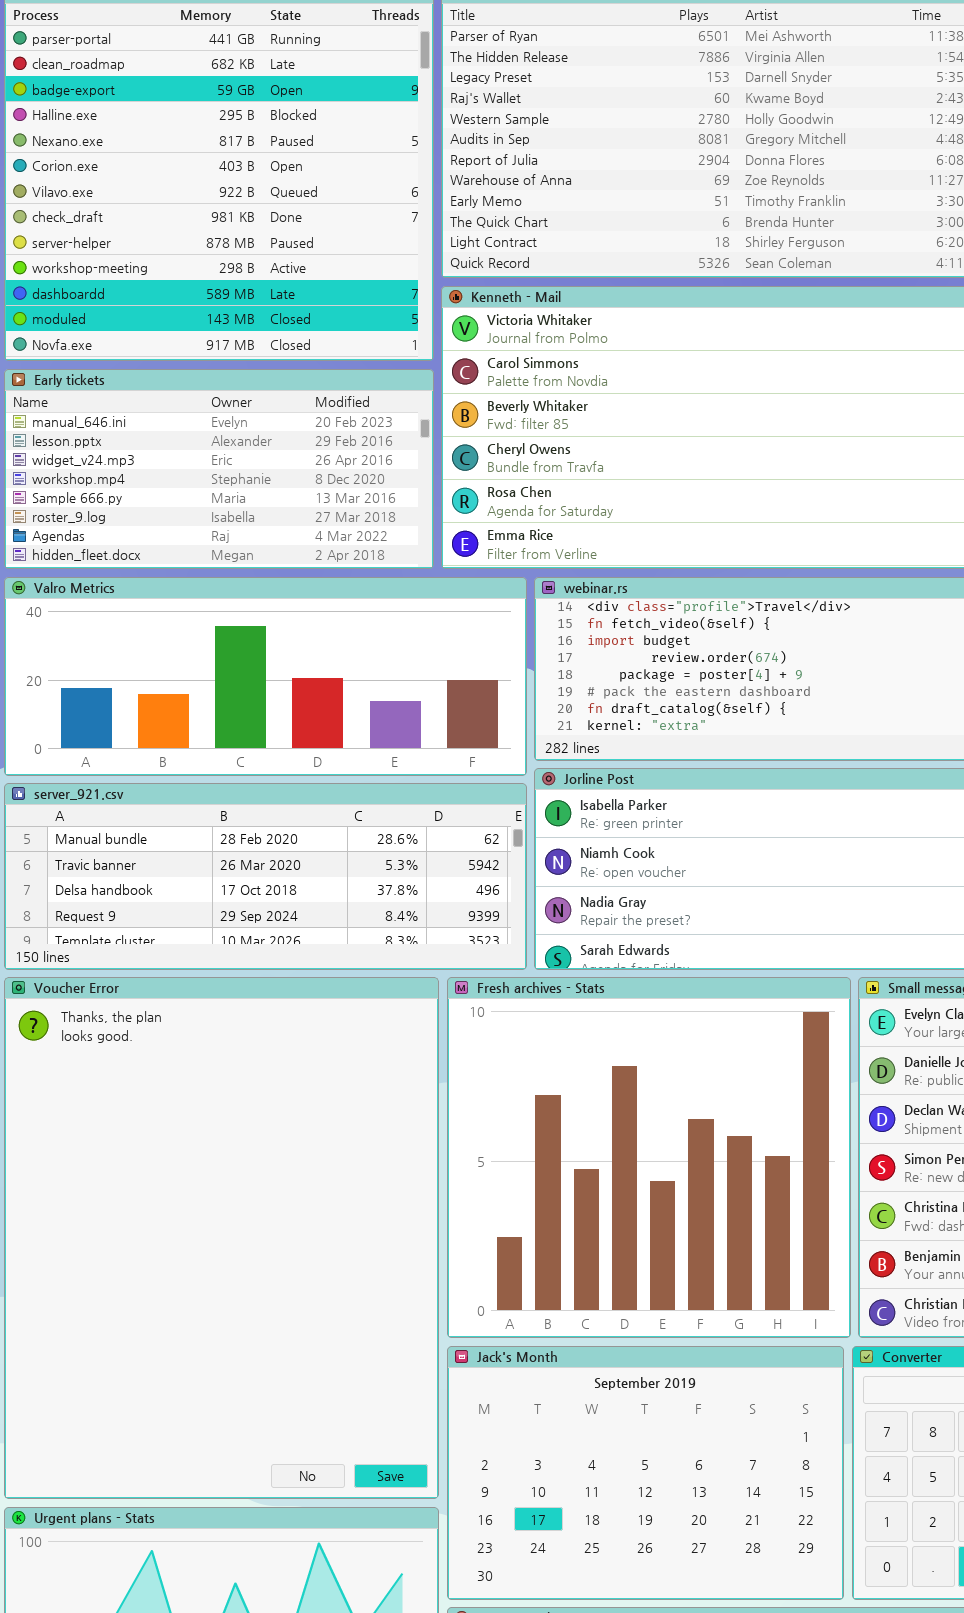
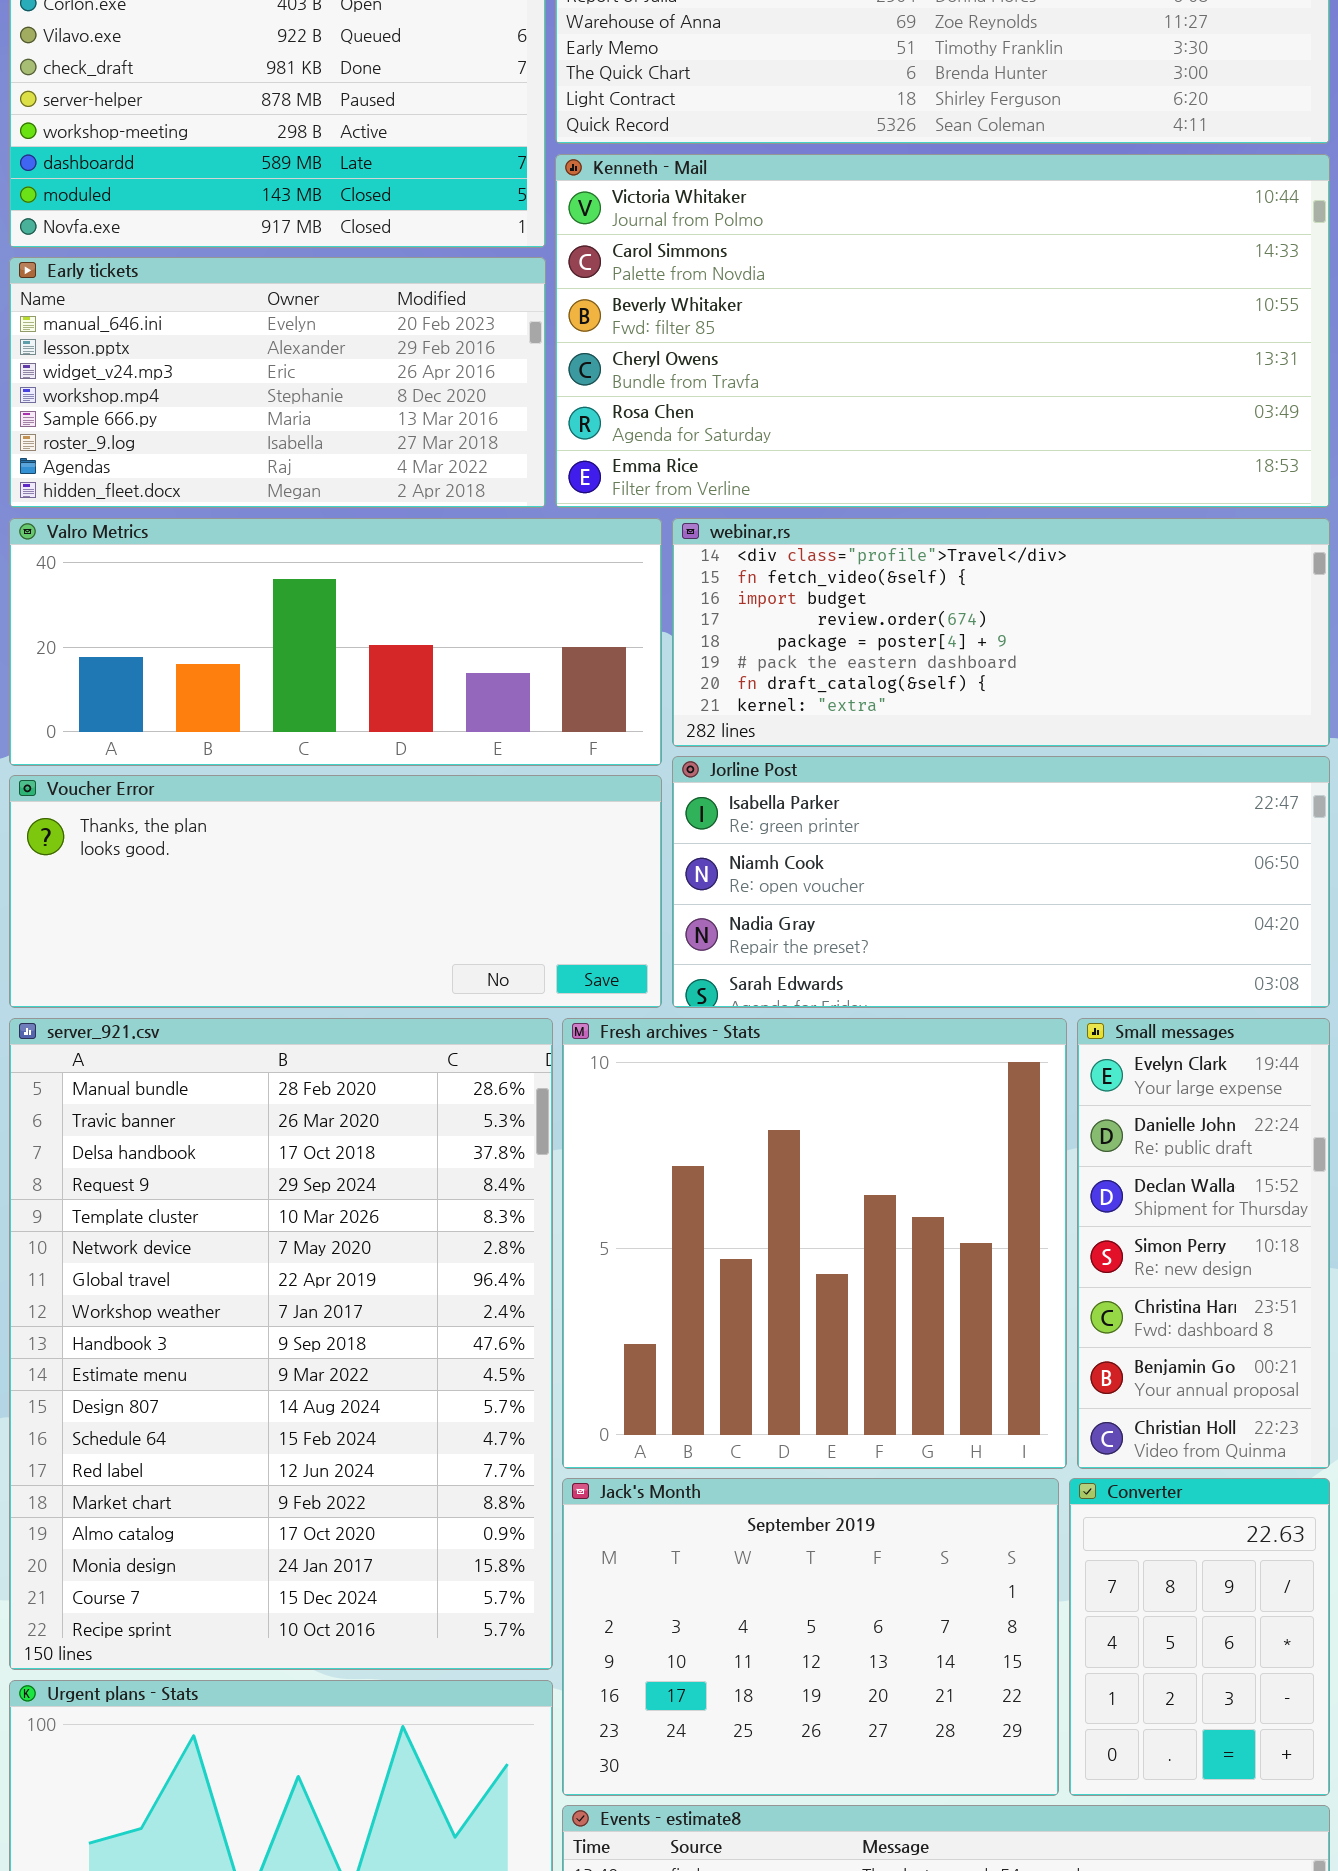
server_921.csv: [4,783,527,970] -> [9,1018,553,1670], moved, resized
Voucher Error: [4,977,439,1499] -> [9,775,662,1008], moved, resized

